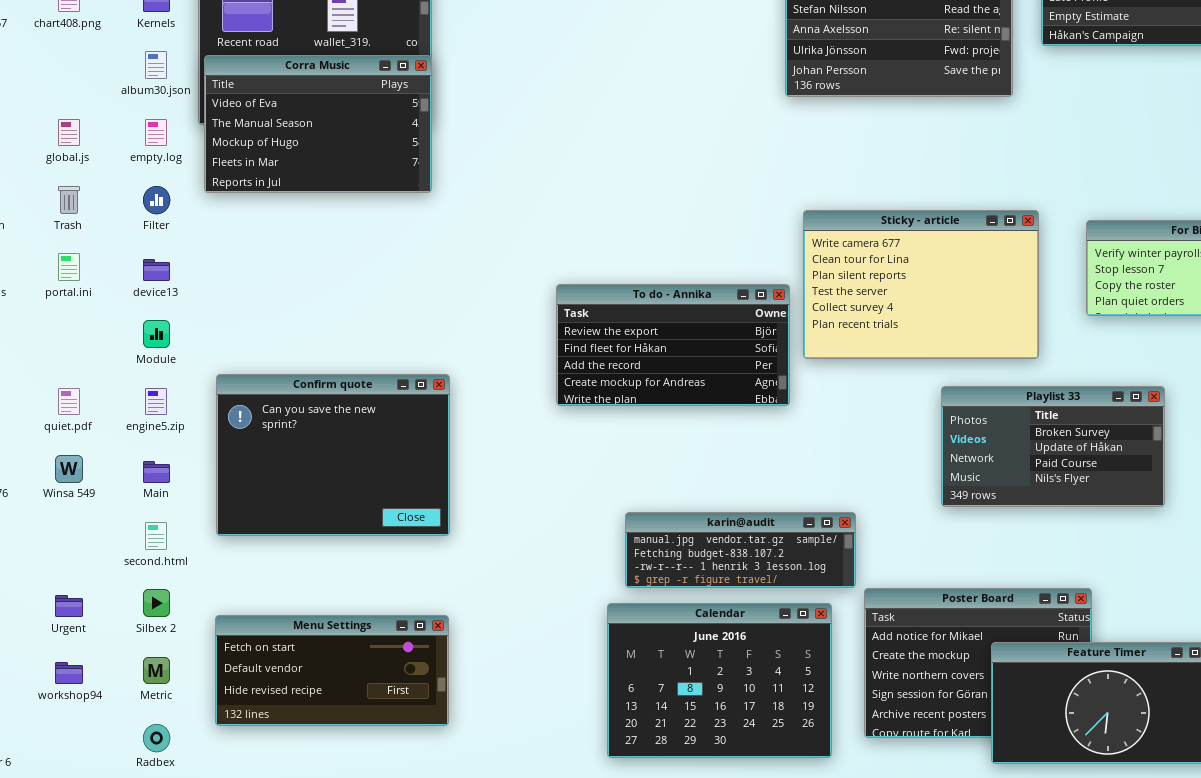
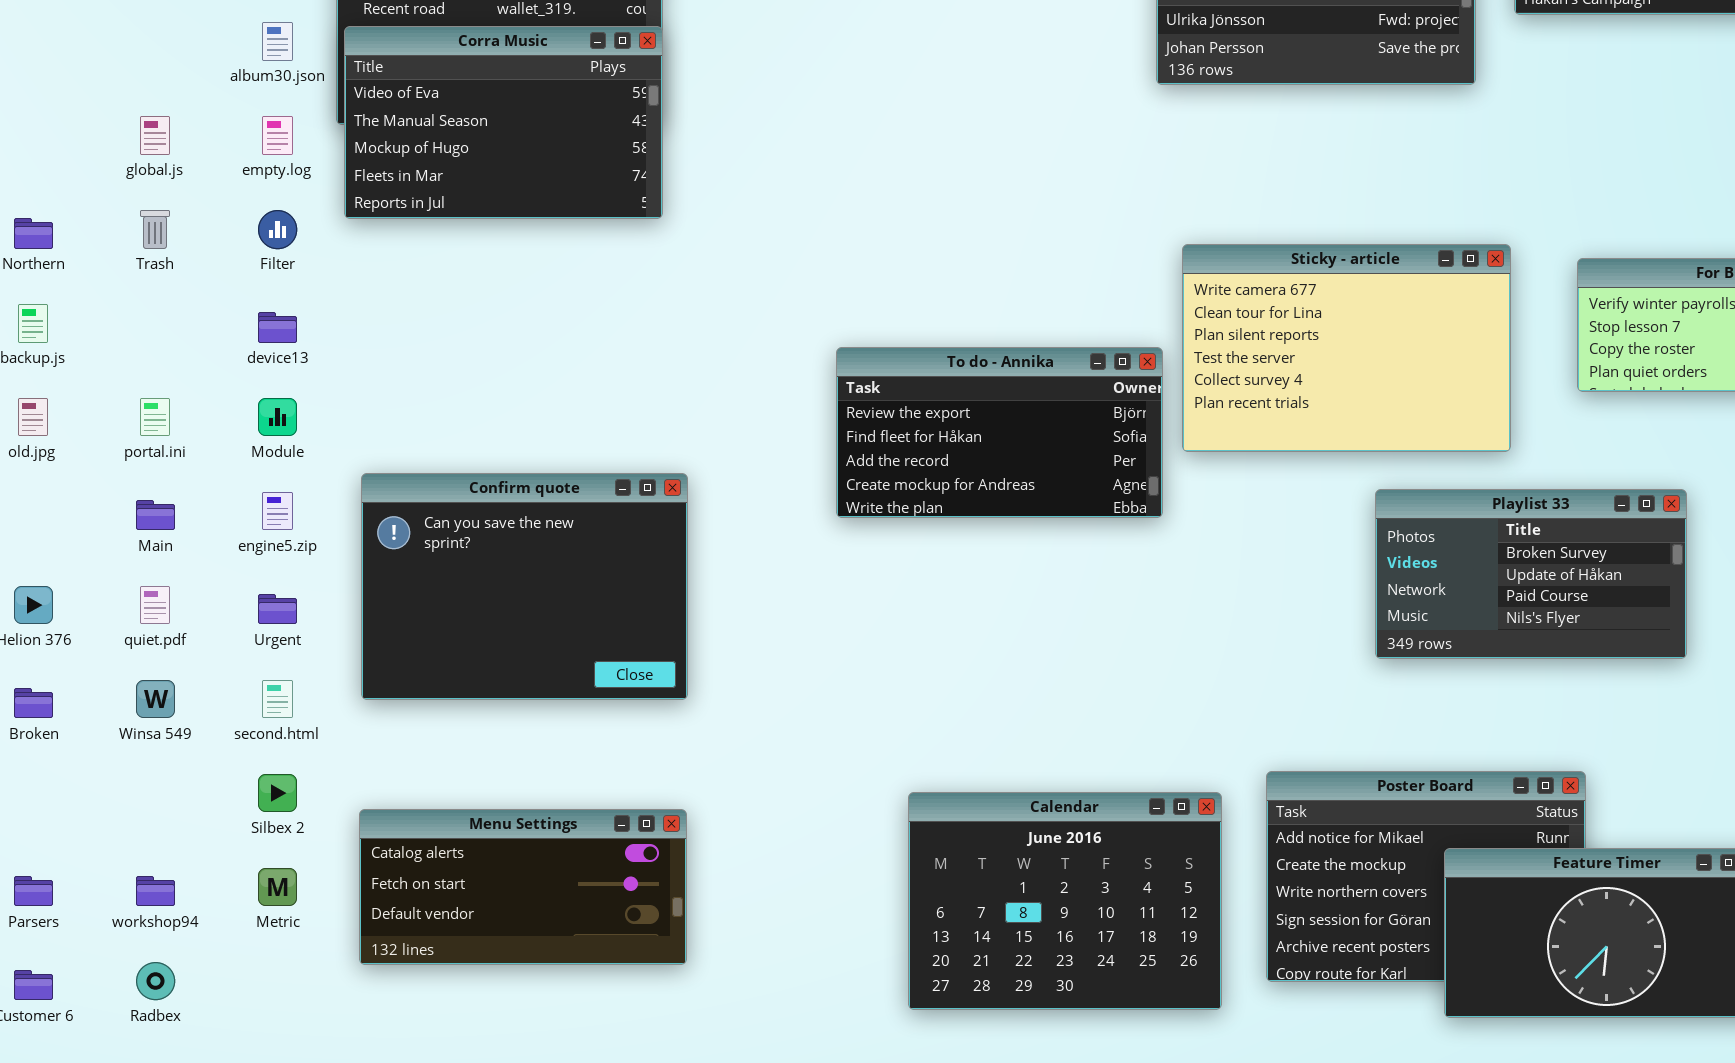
portal.ini: [58,253,80,281] -> [140,398,170,436], moved
quiet.pdf: [58,388,80,415] -> [140,586,170,624], moved
Winsa 549: [55,455,83,483] -> [136,680,175,718], moved
Main: [143,461,170,483] -> [136,500,175,530], moved
karin@audit: [625,512,856,588] -> none, closed
Urgent: [55,595,83,617] -> [258,594,297,624], moved
Menu Settings: [215,615,449,726] -> [359,809,687,965], scrolled up 1 row
Radbex: [143,724,170,752] -> [136,962,175,1000], moved

